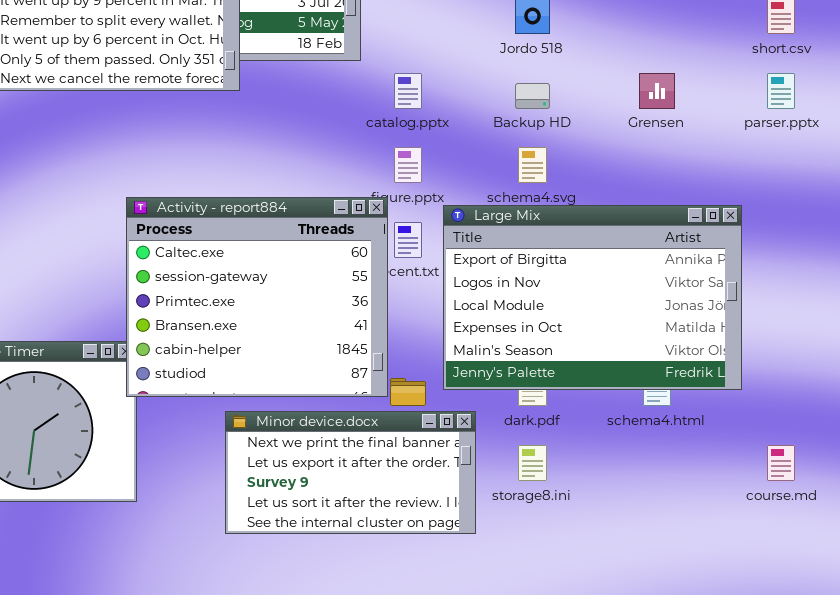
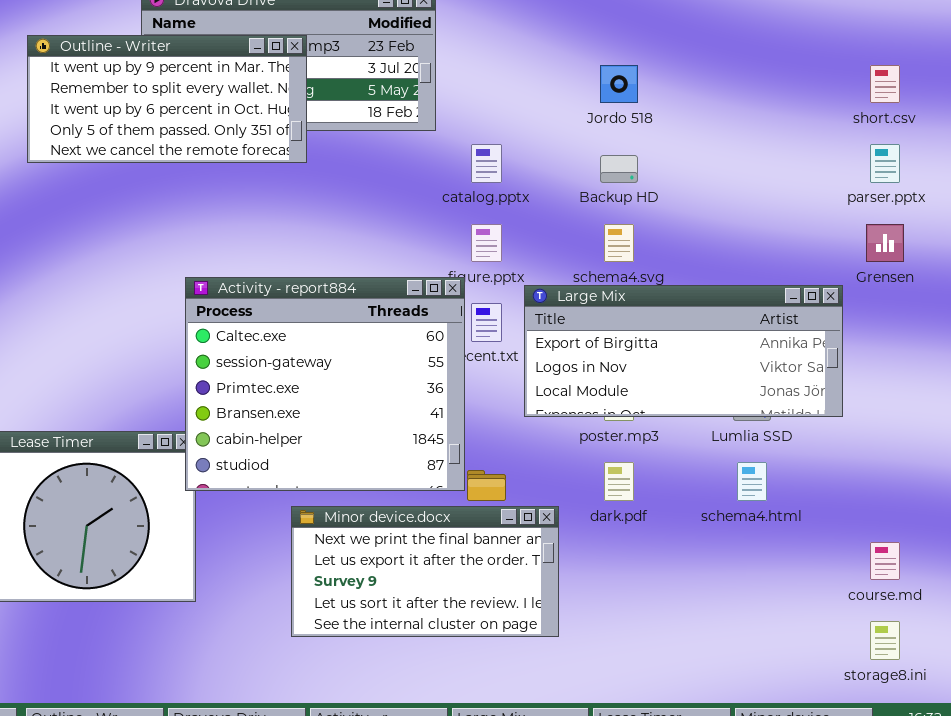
Grensen: [639,73,675,109] -> [866,224,904,262], moved
Large Mix: [443,205,742,390] -> [524,285,843,417], resized
storage8.ini: [518,445,547,481] -> [870,621,900,660], moved

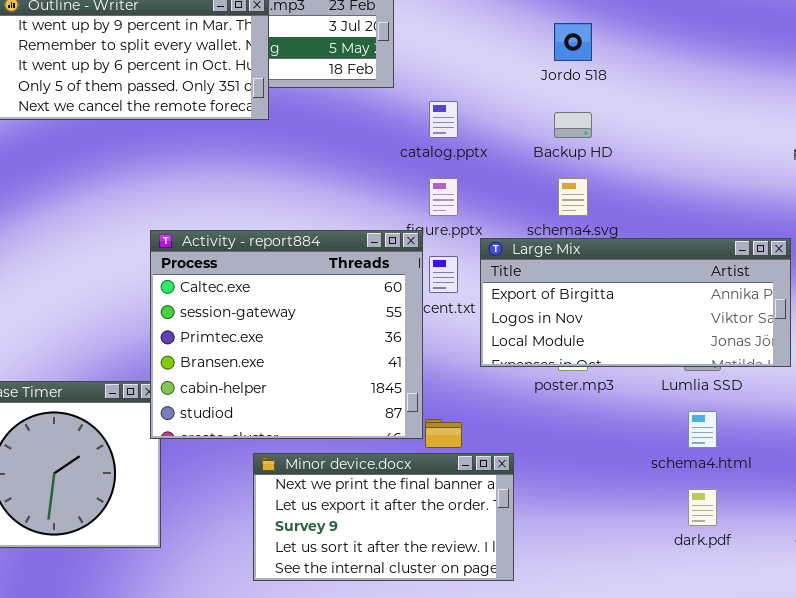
dark.pdf: [604,462,634,501] -> [688,489,717,526], moved

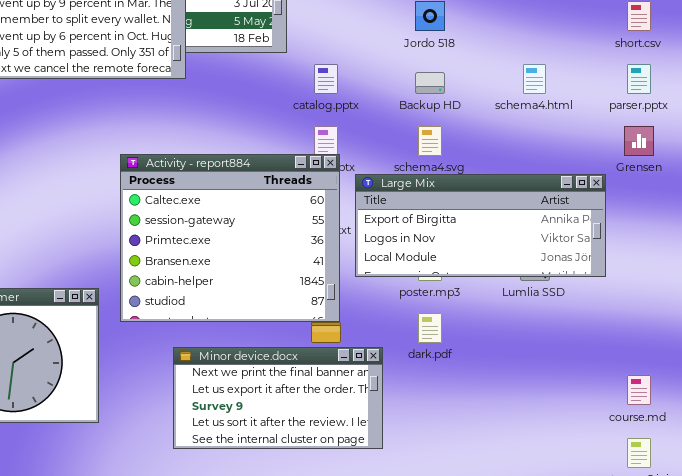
Activity - report884: [150,230,423,439] -> [120,154,340,322], moved
schema4.html: [688,411,717,448] -> [523,64,546,94], moved
dark.pdf: [688,489,717,526] -> [418,313,442,343], moved

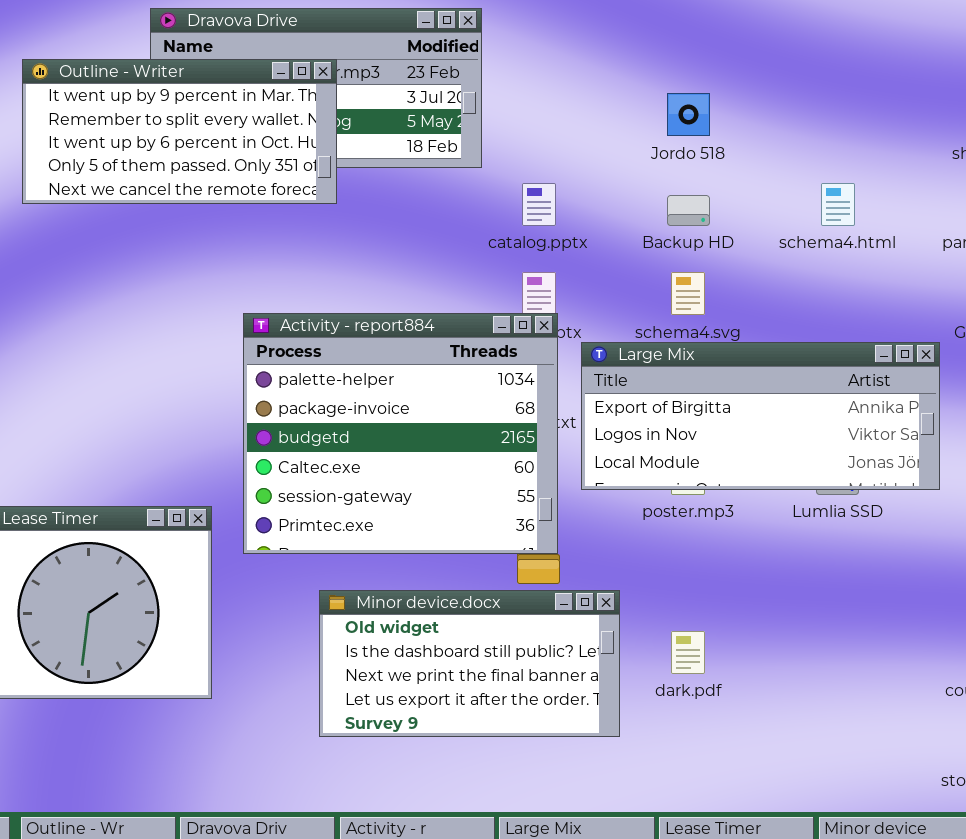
Activity - report884: [120,154,340,322] -> [243,313,558,554], scrolled up 3 rows
dark.pdf: [418,313,442,343] -> [671,631,705,674], moved
Minor device.docx: [173,347,383,449] -> [319,590,620,737], scrolled up 2 rows

